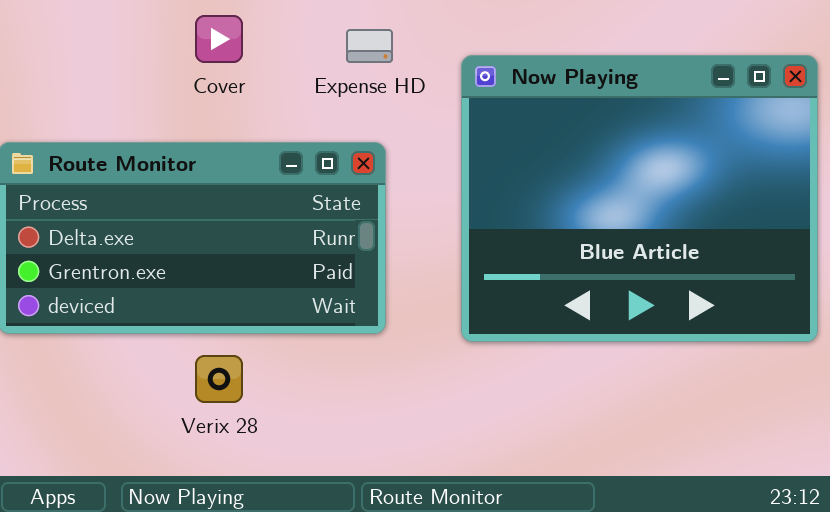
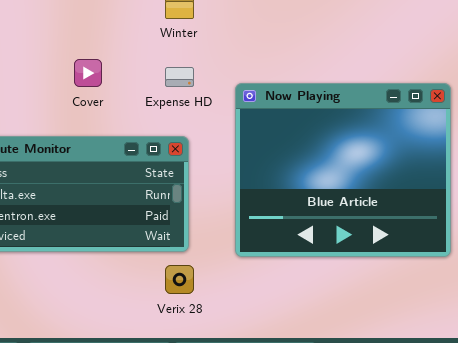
Verix 28: [195,355,243,403] -> [165,265,194,294], moved

